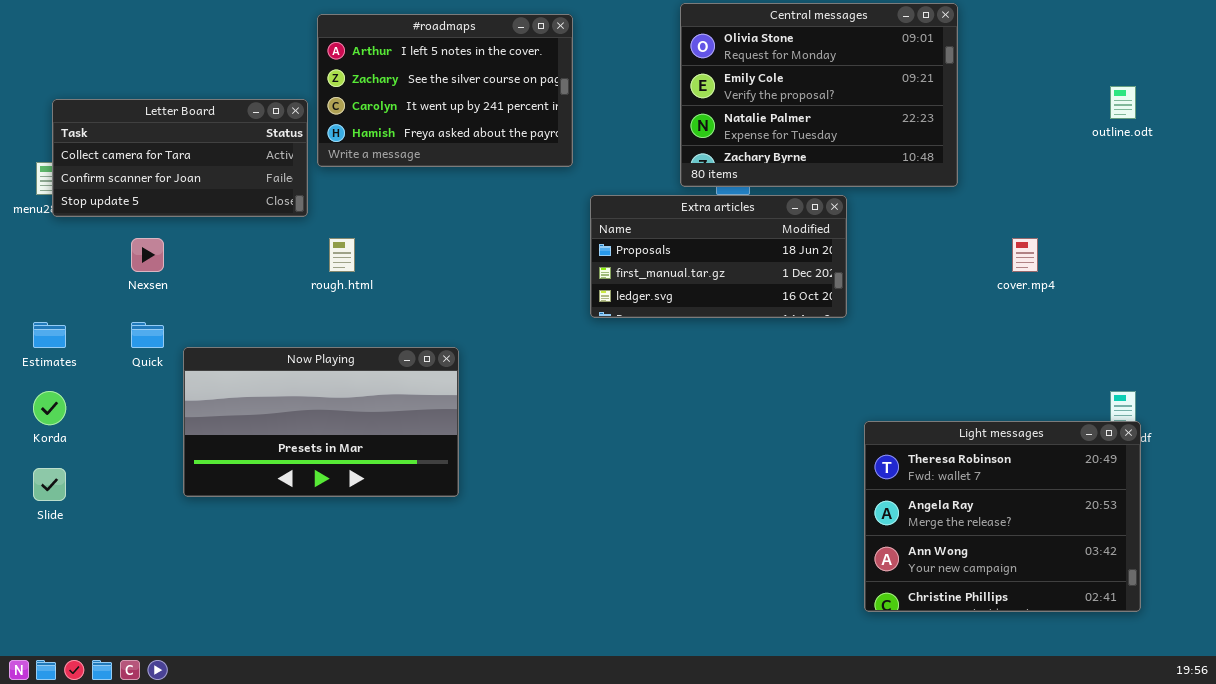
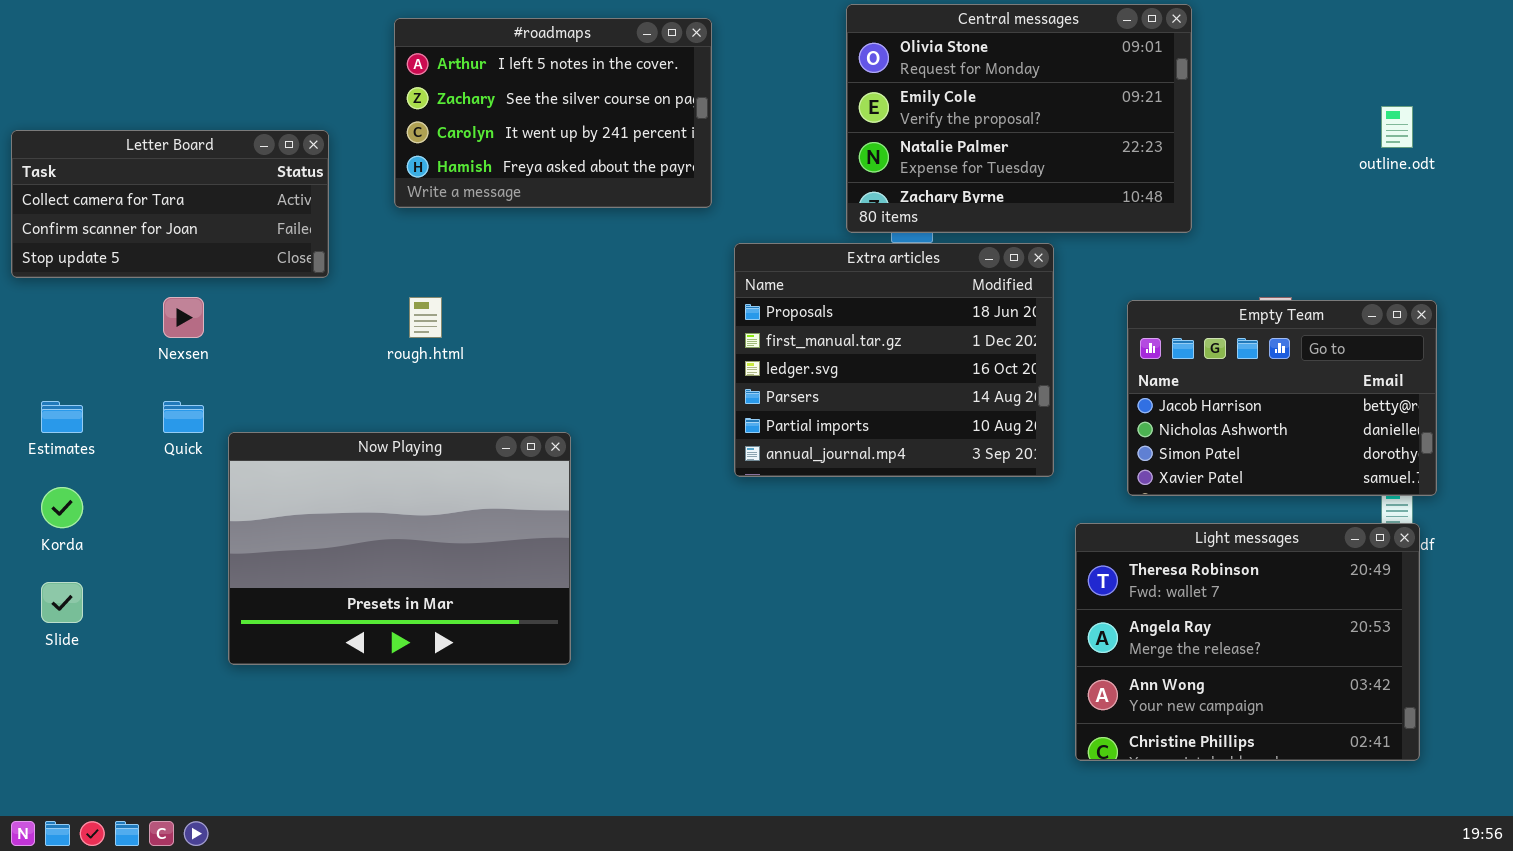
Letter Board: [52,99,308,217] -> [11,130,329,278], moved
Extra articles: [590,195,847,318] -> [734,243,1054,477], resized
Empty Team: none -> [1127,300,1437,496], opened
Now Playing: [183,347,459,497] -> [228,432,571,665], resized

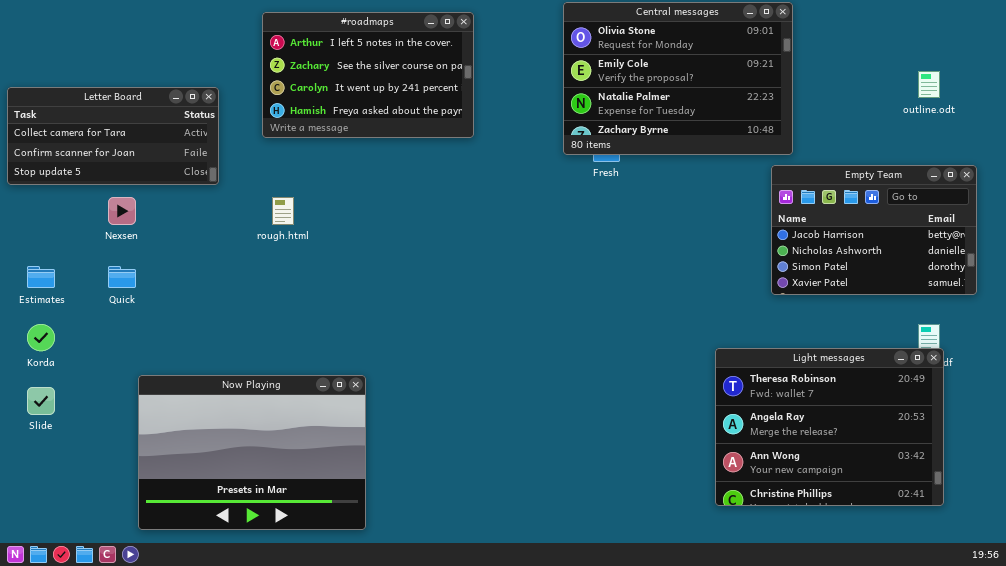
Extra articles: [734,243,1054,477] -> none, closed
Empty Team: [1127,300,1437,496] -> [771,165,977,295], moved
Now Playing: [228,432,571,665] -> [138,375,366,530], moved

